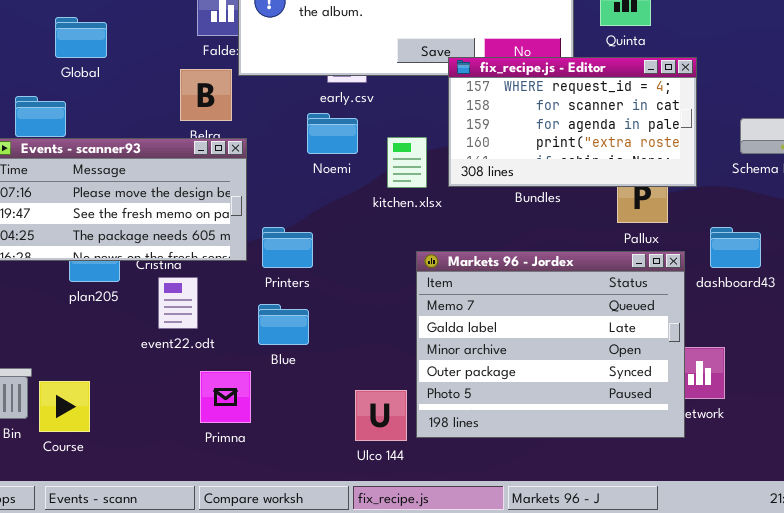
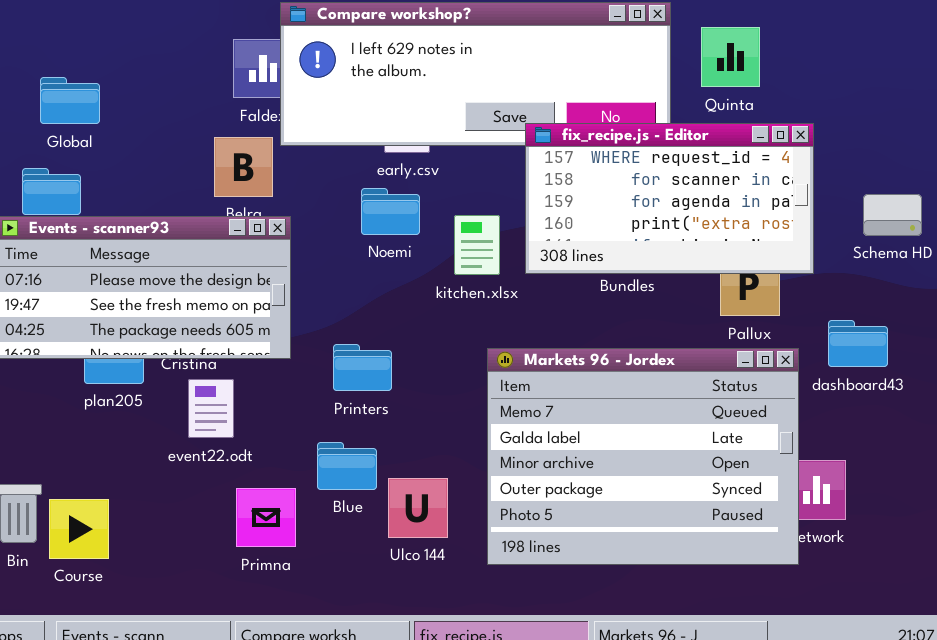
Global: [55,17,107,58] -> [40,77,100,124], moved
Printers: [262,227,313,268] -> [333,344,392,391], moved
Blue: [258,304,309,345] -> [317,442,377,490], moved
Ulco 144: [355,390,407,441] -> [388,478,448,538], moved

